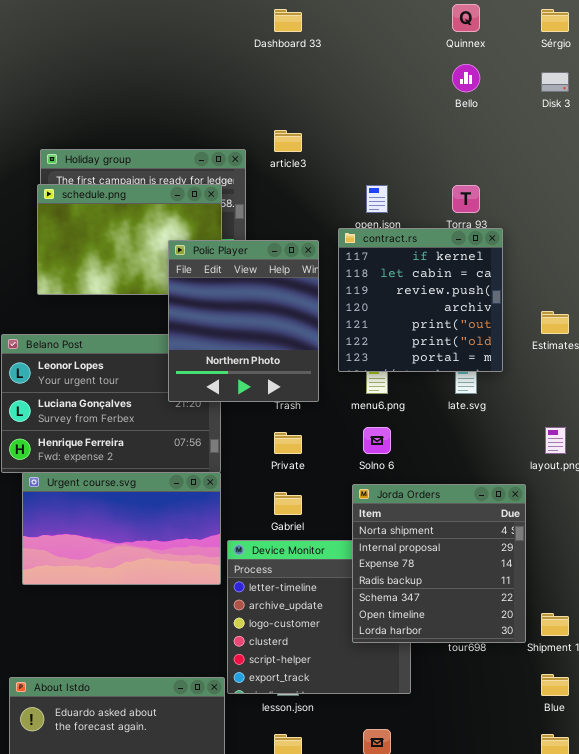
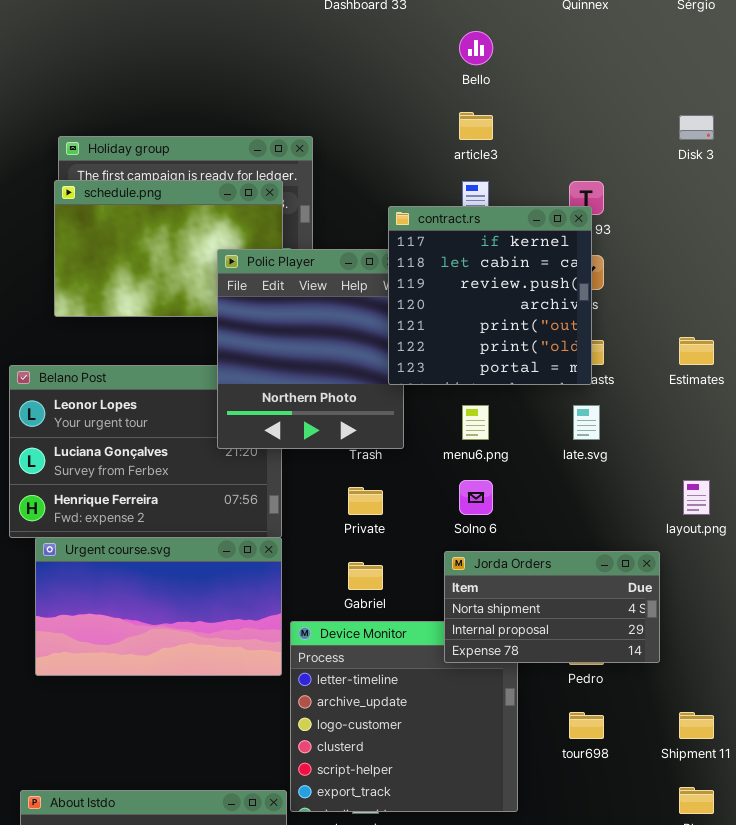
Bello: [452,64,480,92] -> [459,31,493,65], moved
Disk 3: [541,72,569,92] -> [679,115,714,140], moved
article3: [274,130,302,152] -> [459,112,493,140], moved
contract.rs: [338,228,503,372] -> [388,206,592,385], moved
Jorda Orders: [352,484,526,643] -> [444,551,660,663], resized

